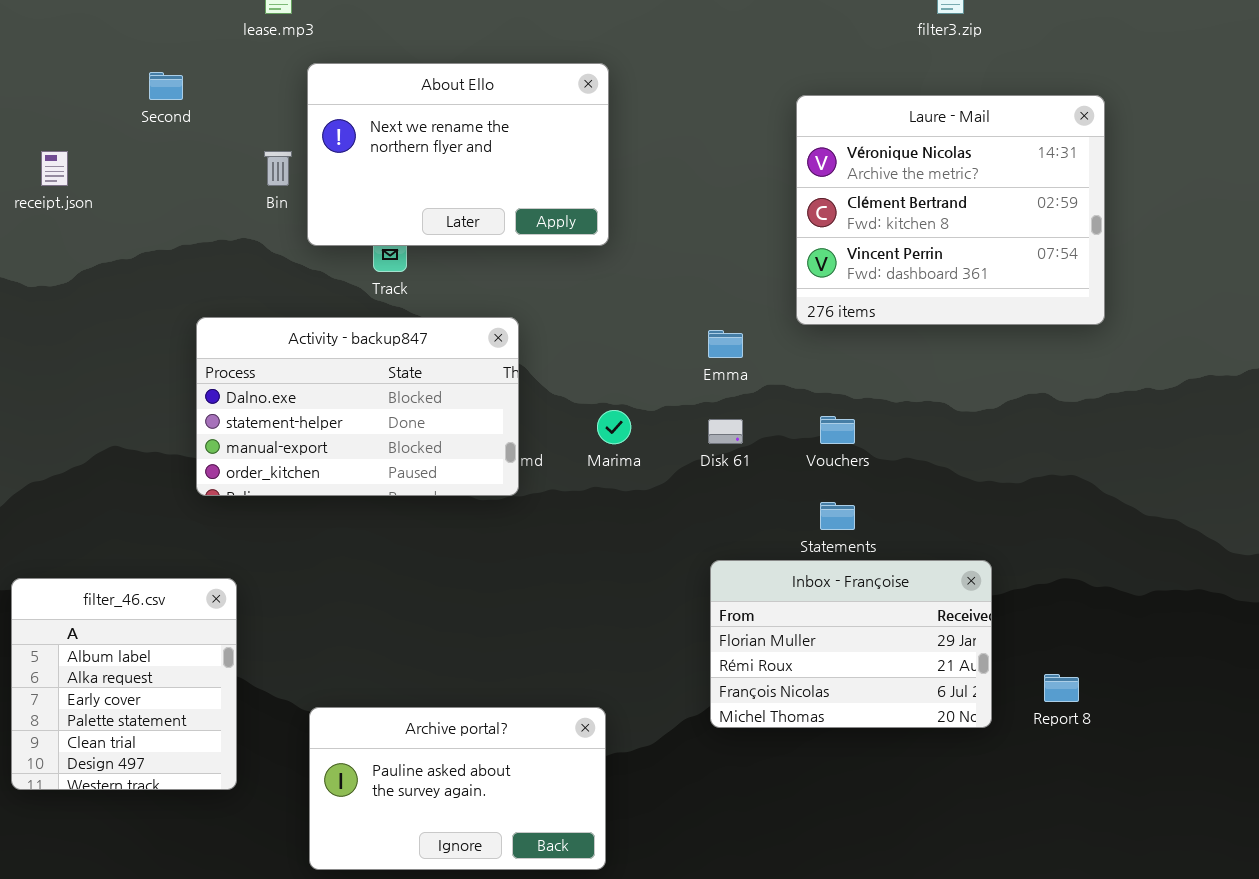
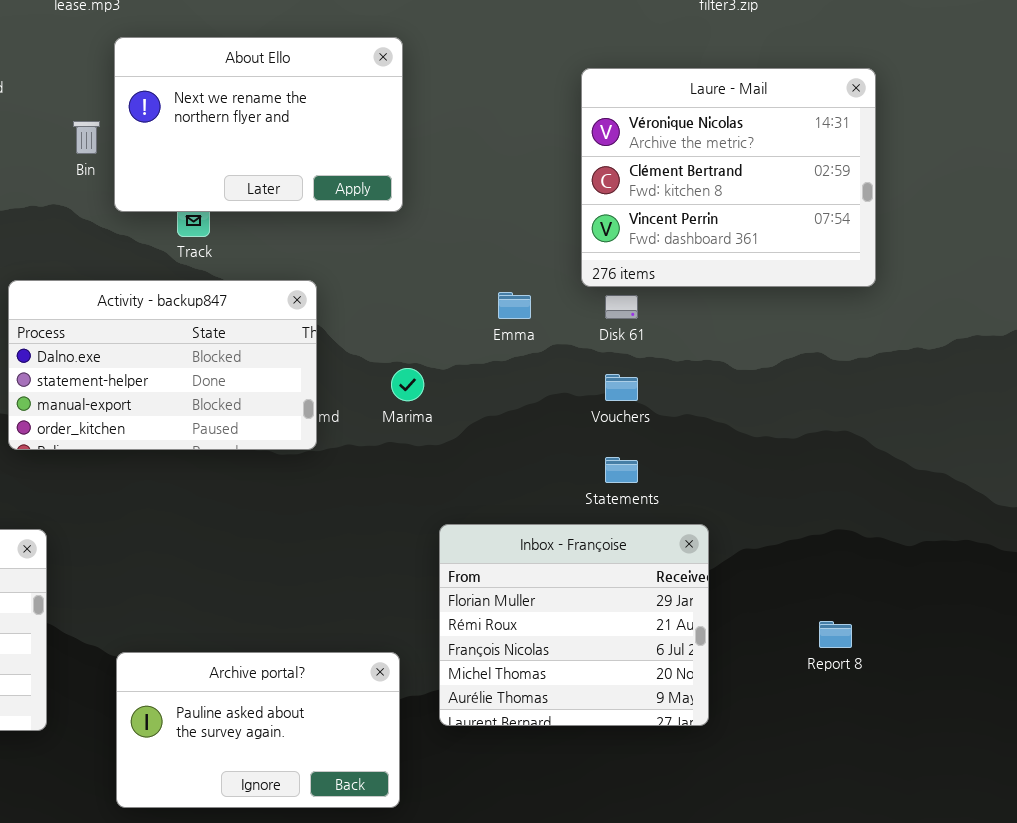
Disk 61: [708,419,743,444] -> [605,295,638,319], moved
Inbox - Françoise: [710,560,992,728] -> [439,524,709,726], moved, resized

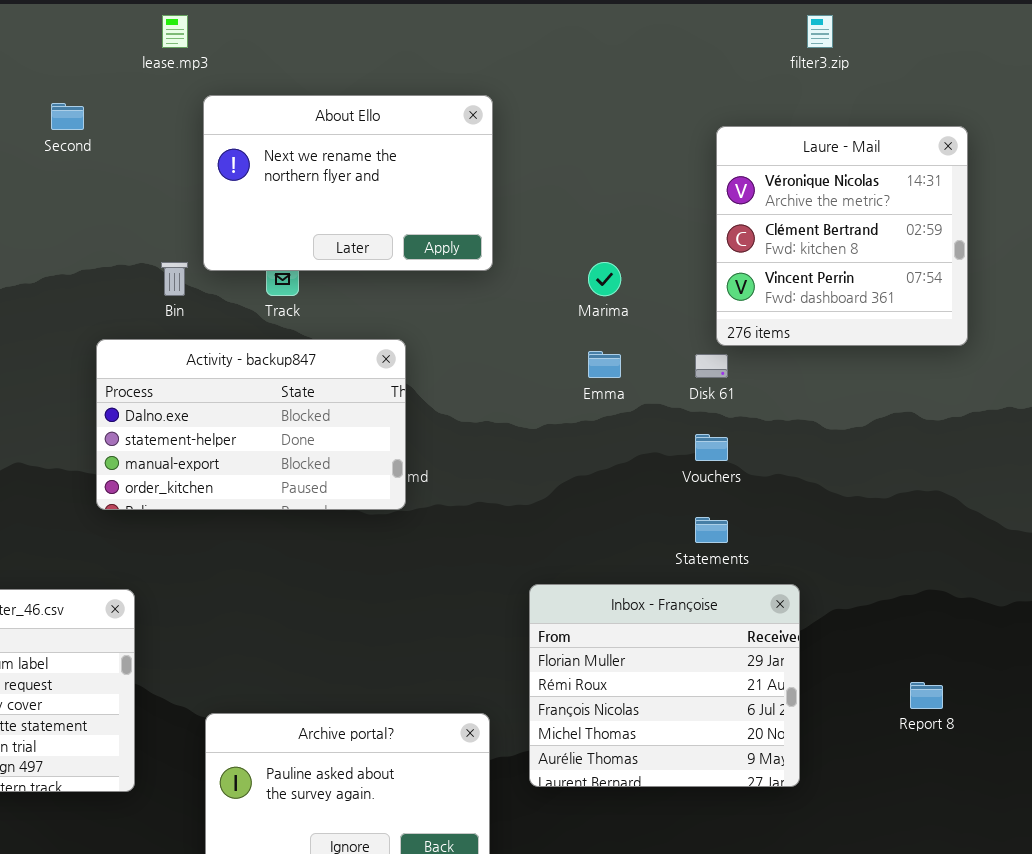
Laure - Mail: [581,68,876,287] -> [716,126,968,346], resized
Bin: [73,121,100,154] -> [161,262,188,296], moved
Marima: [391,368,424,401] -> [588,262,621,296], moved

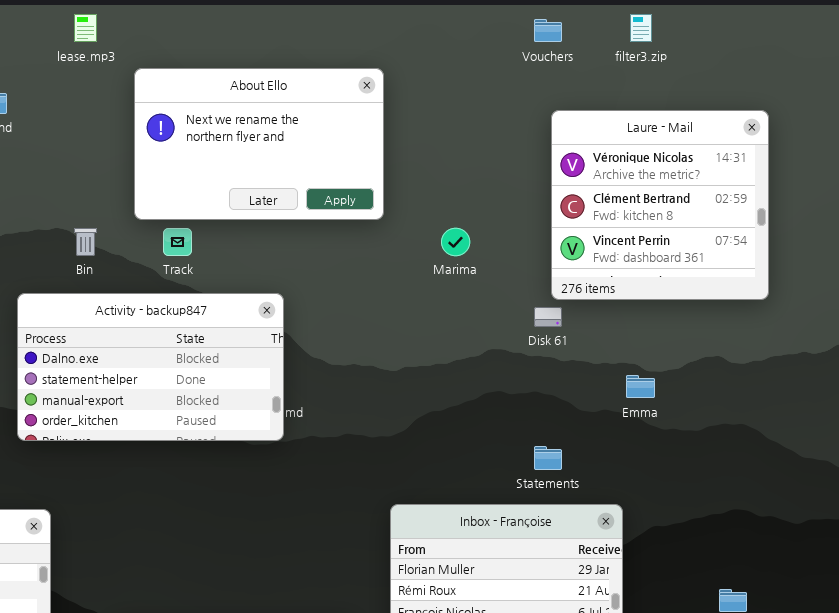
About Ello: [203,95,493,271] -> [134,68,384,220], moved
Emma: [588,351,621,378] -> [626,375,655,398], moved
Vouchers: [695,434,728,461] -> [534,19,562,42], moved

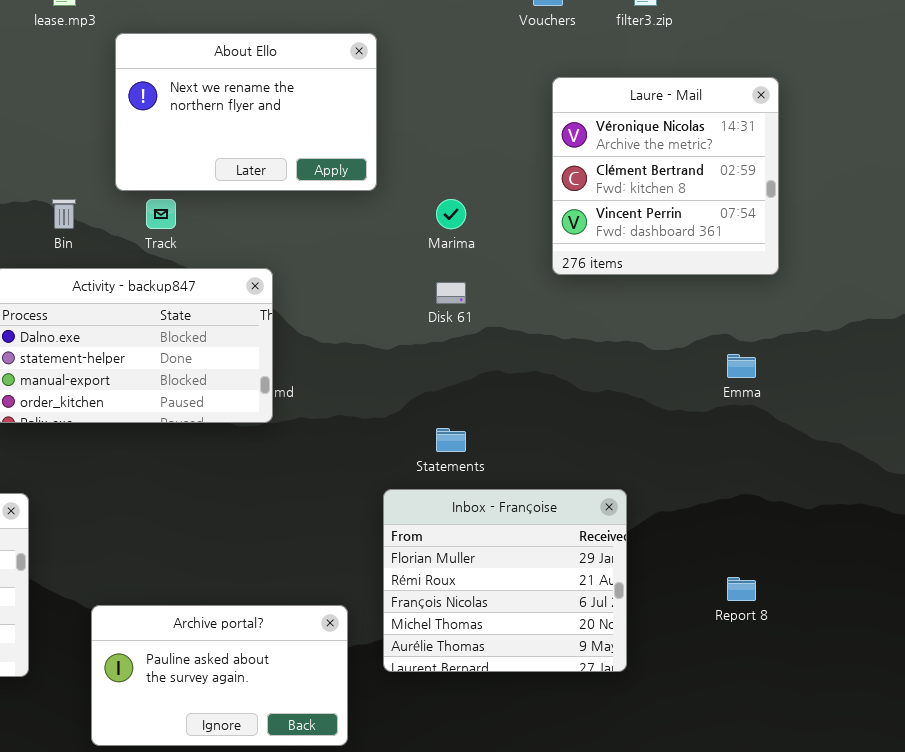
Disk 61: [534,307,562,327] -> [436,282,466,304], moved
Emma: [626,375,655,398] -> [727,354,756,378], moved
Statements: [534,446,562,470] -> [436,428,466,452], moved

